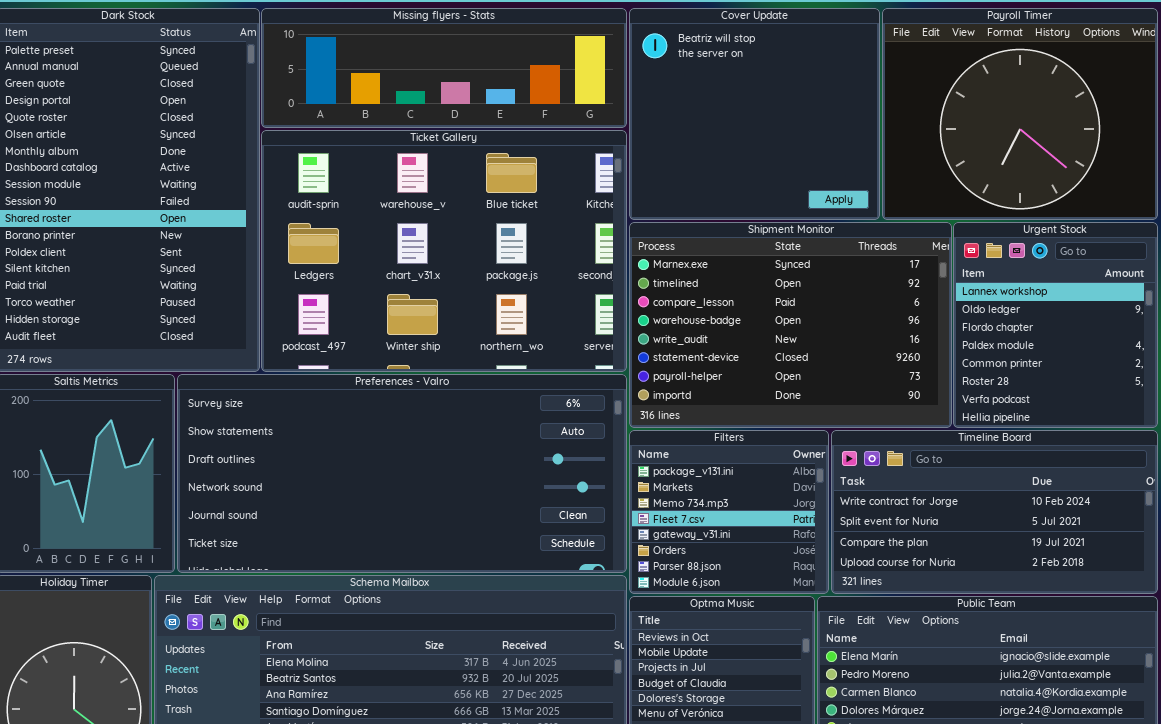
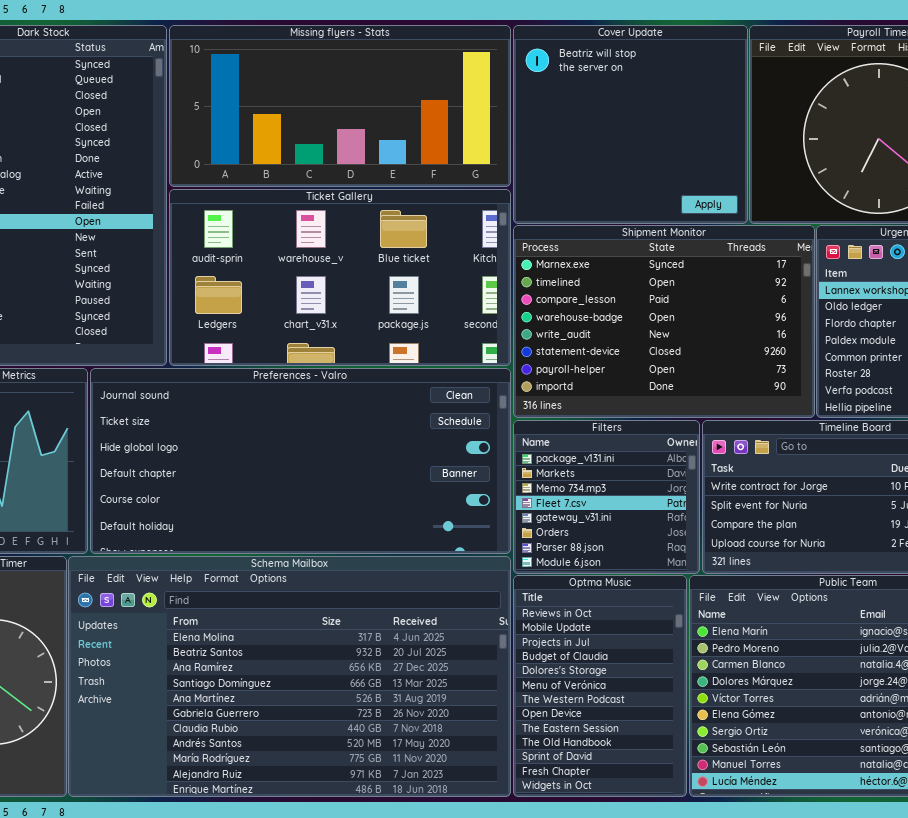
Missing flyers - Stats: [261,8,627,128] -> [169,25,511,187], resized
Ticket Gallery: [261,130,627,372] -> [169,189,511,366], resized
Preferences - Valro: [177,374,627,573] -> [90,368,511,554], scrolled down 4 rows

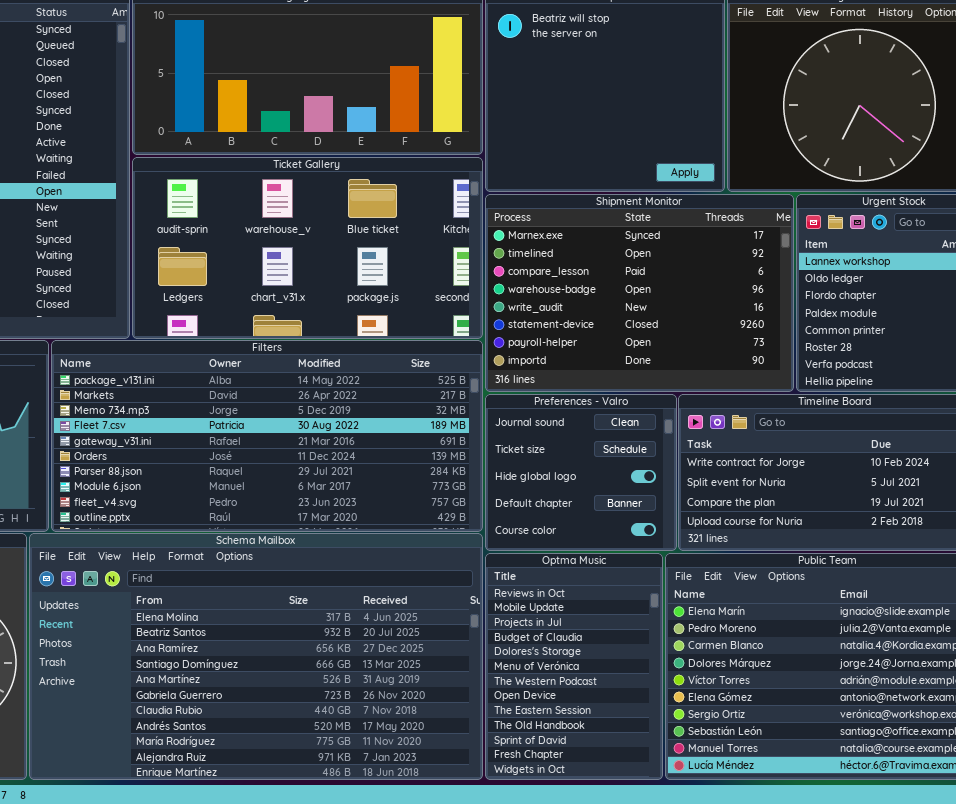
Preferences - Valro: [90,368,511,554] -> [485,394,677,551], moved, resized
Filters: [513,420,700,574] -> [51,340,483,532], moved, resized

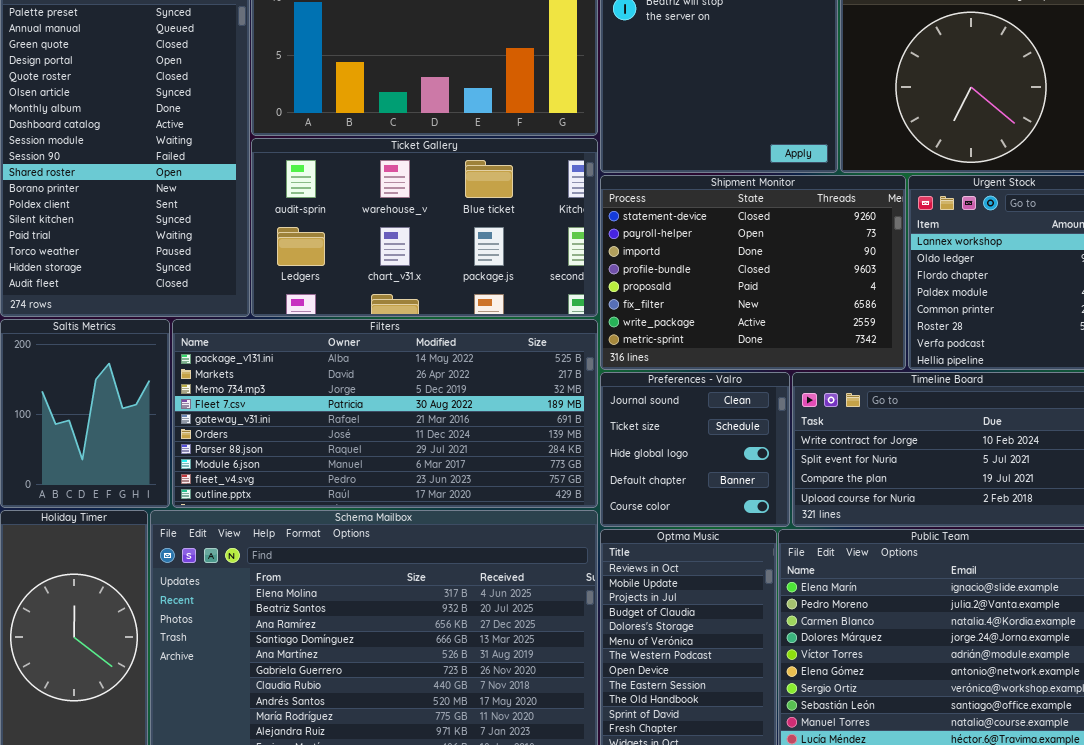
Shipment Monitor: [485,194,794,392] -> [600,175,906,370], scrolled down 5 rows

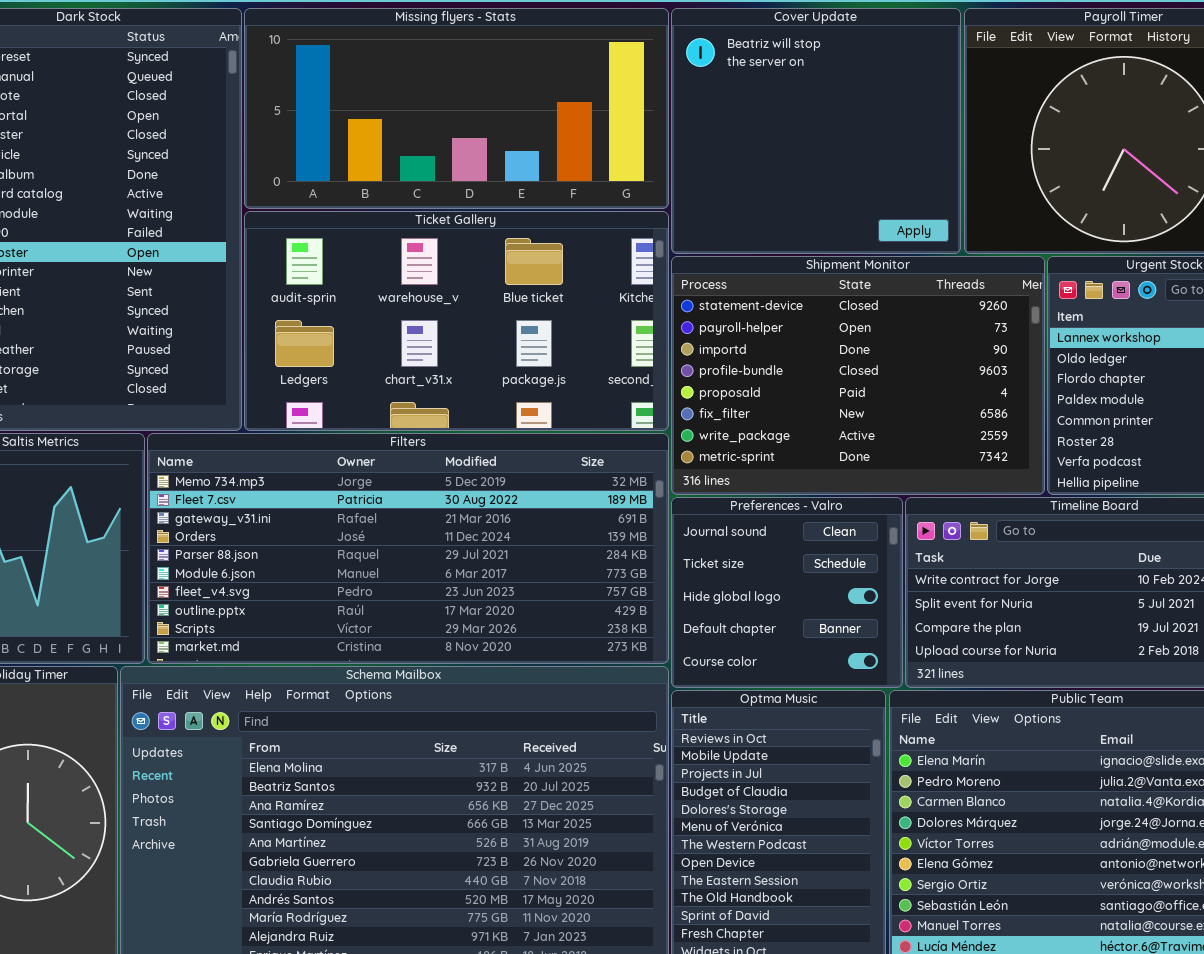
Filters: [172,319,598,508] -> [147,433,669,664], scrolled down 2 rows

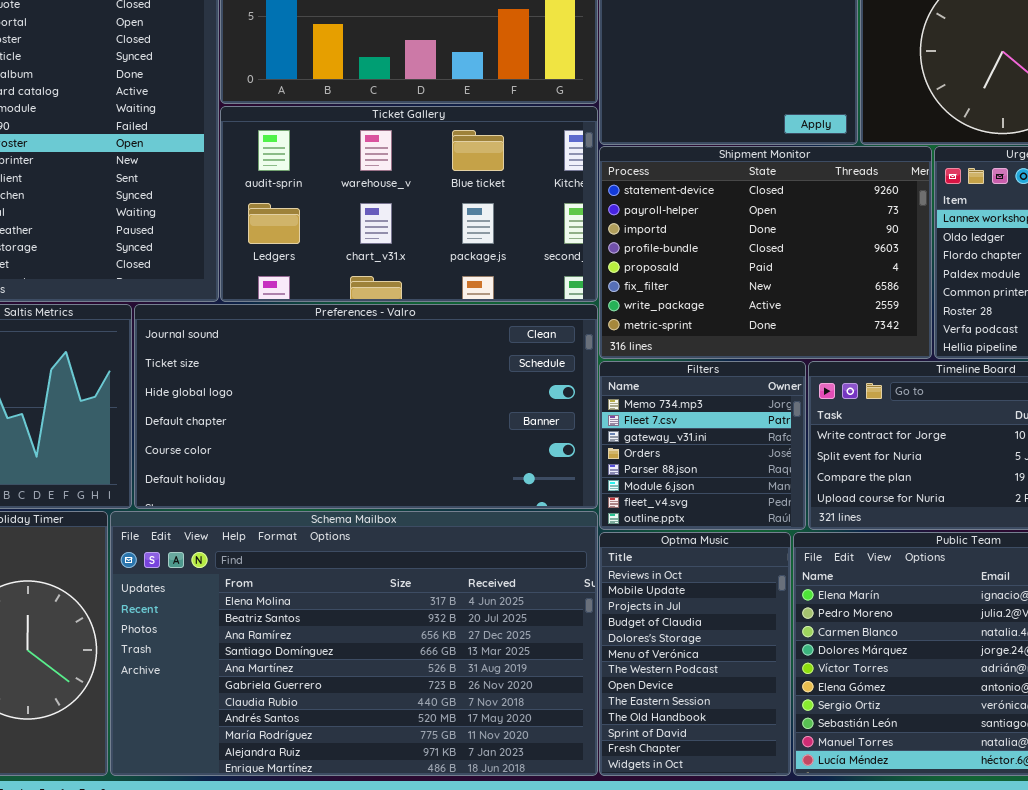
Filters: [147,433,669,664] -> [599,361,806,530], moved, resized
Preferences - Valro: [671,497,903,688] -> [134,304,598,509], moved, resized

